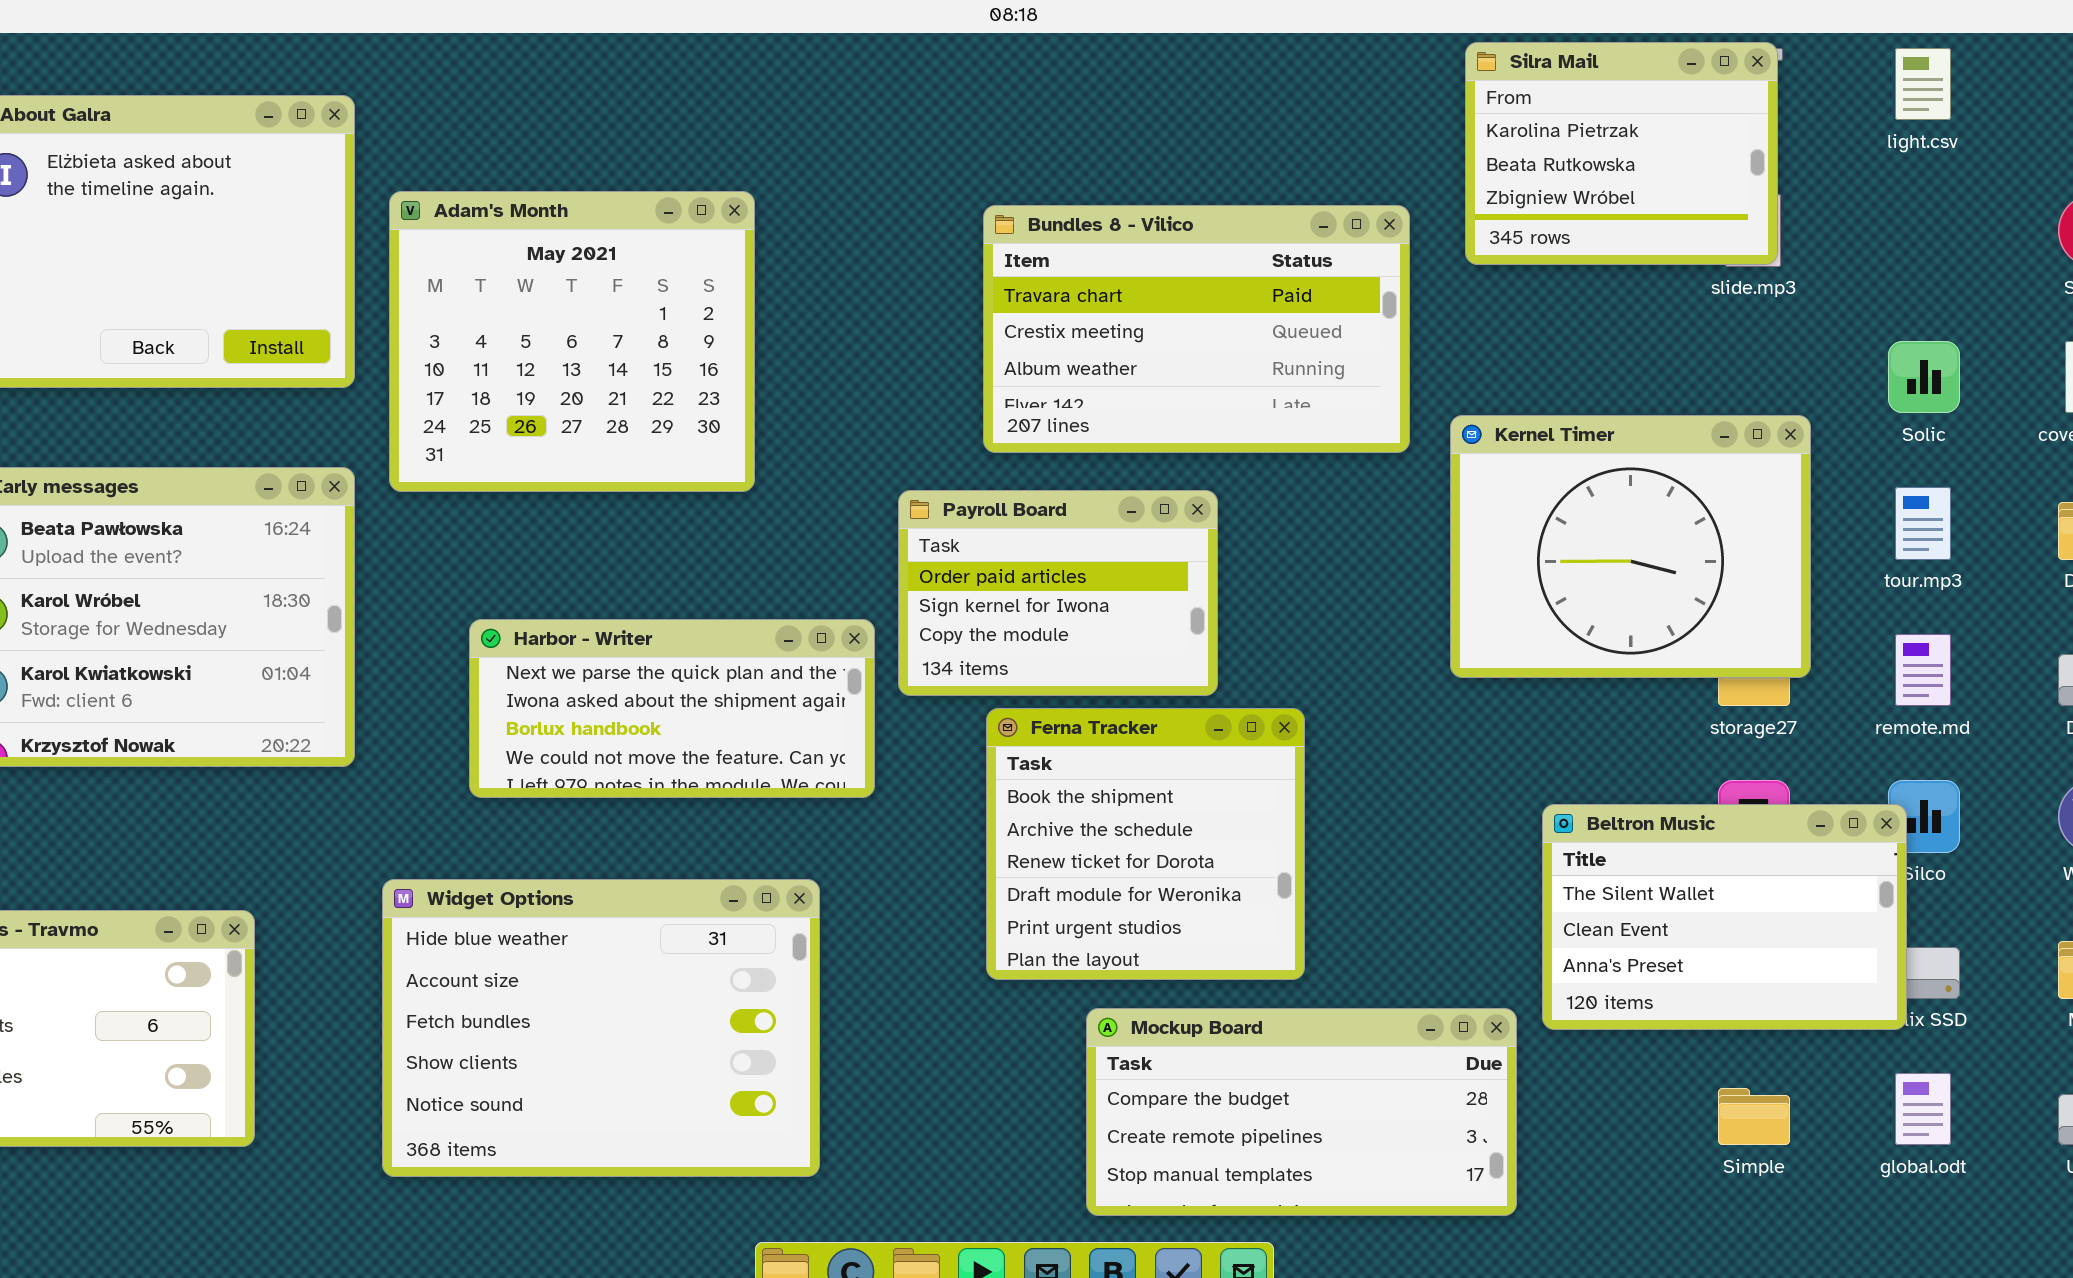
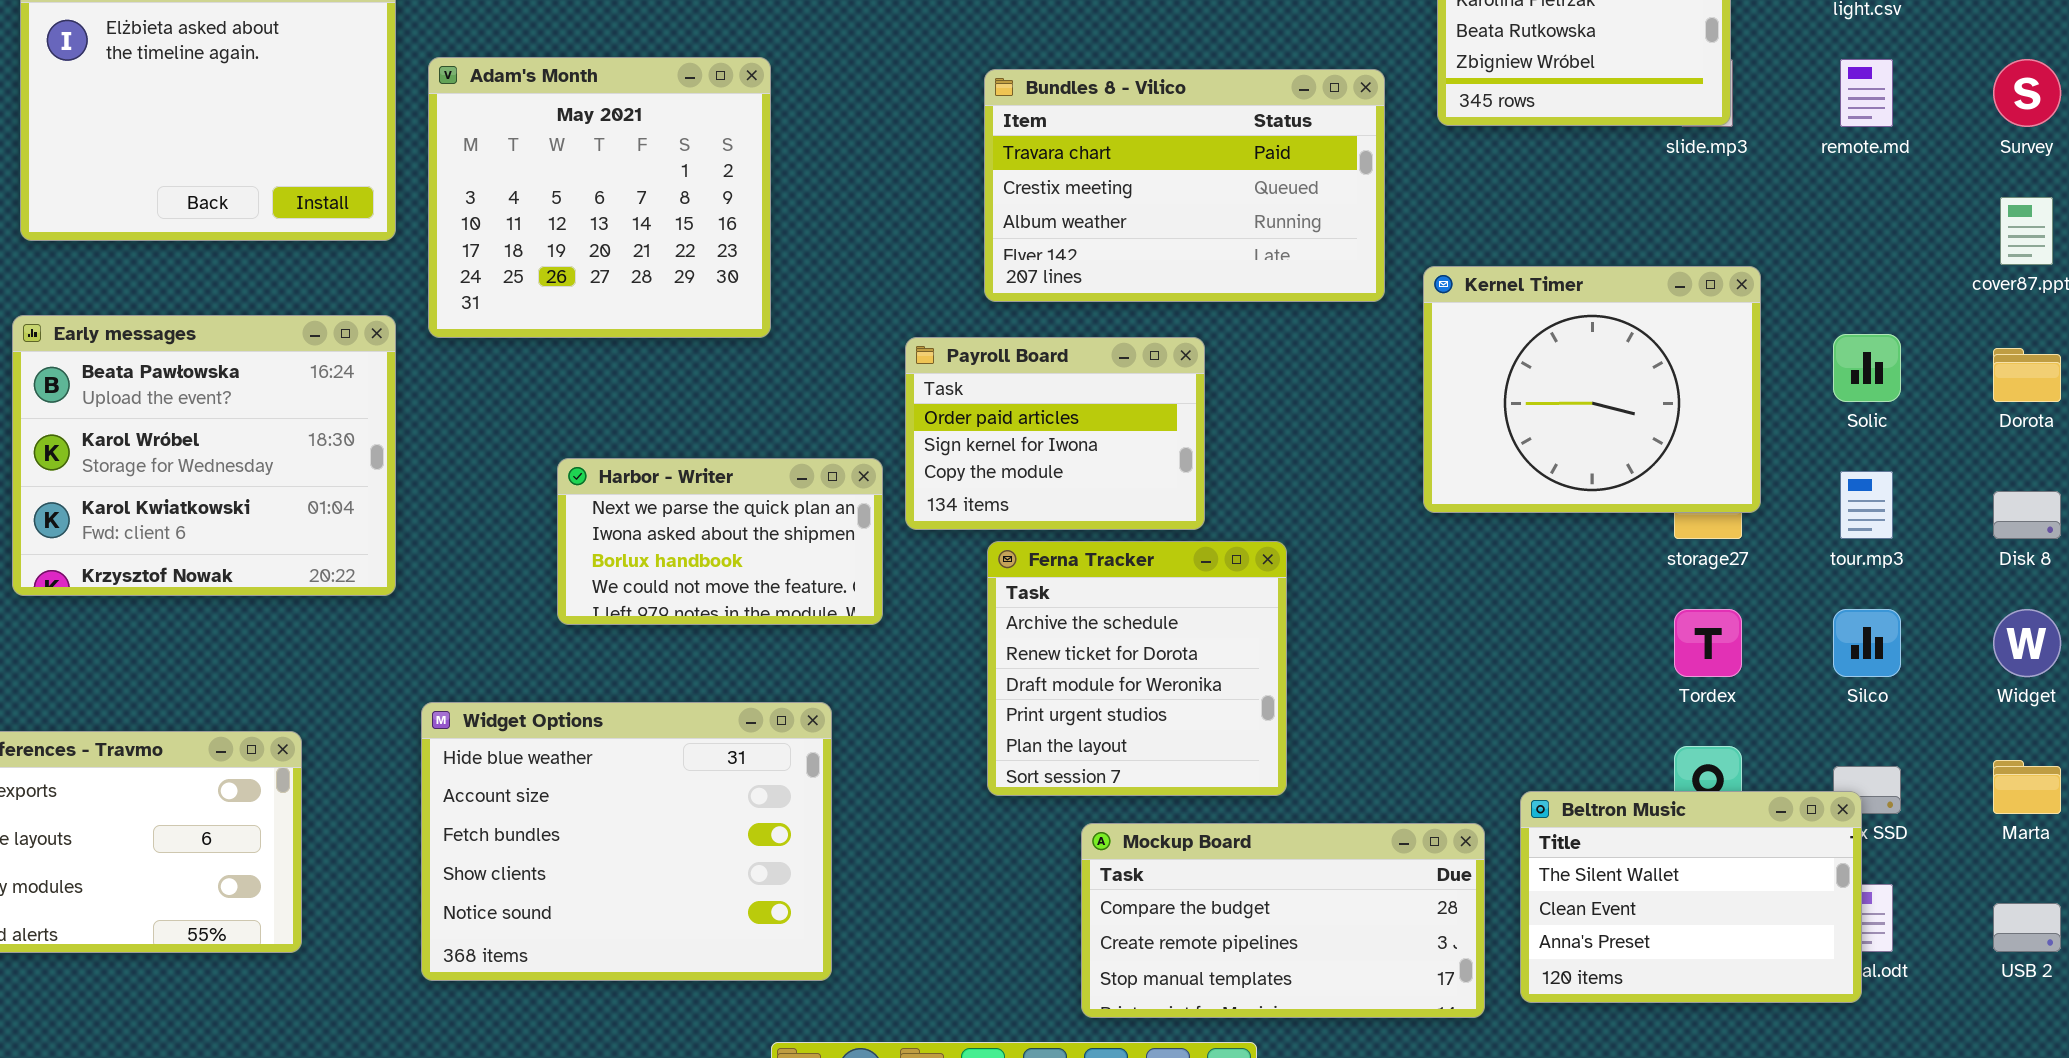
Solic: [1888,341,1960,413] -> [1833,334,1901,402], moved
tour.mp3: [1895,487,1951,560] -> [1840,471,1893,539], moved
Harbor - Writer: [469,619,875,798] -> [557,458,883,625], resized
remote.md: [1895,634,1951,706] -> [1840,59,1893,127], moved
Ferna Tracker: [986,708,1305,980] -> [987,541,1287,796], scrolled down 1 row
Beltron Music: [1542,804,1907,1030] -> [1520,791,1862,1003], moved

